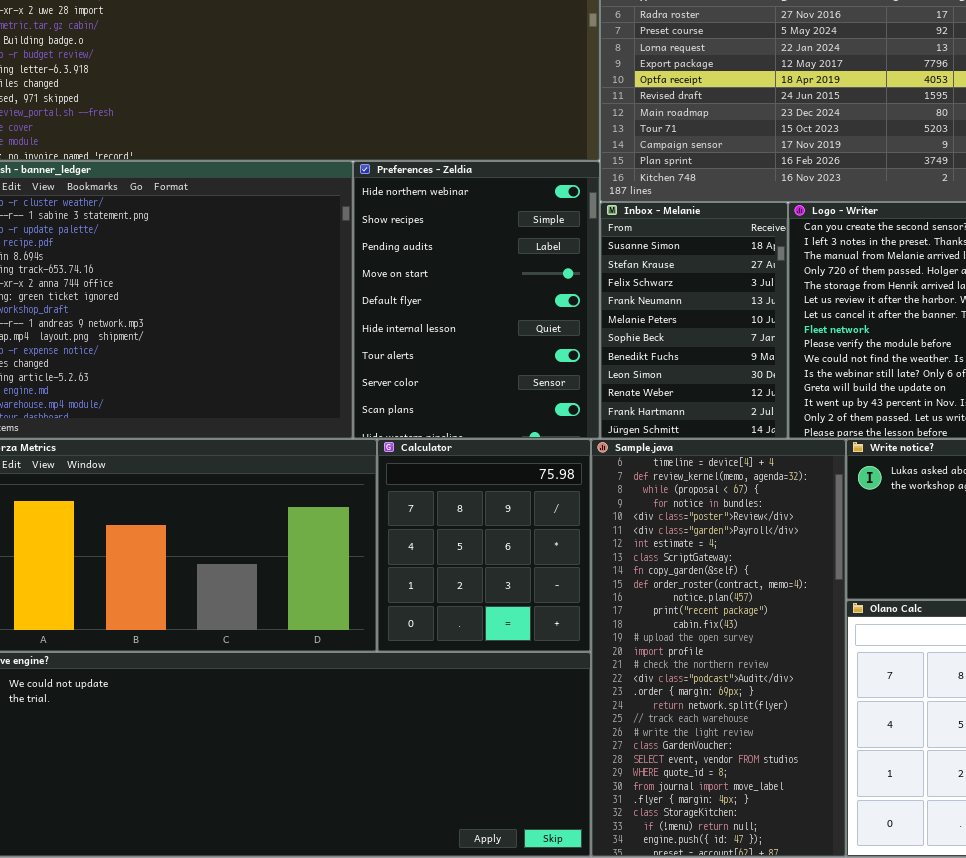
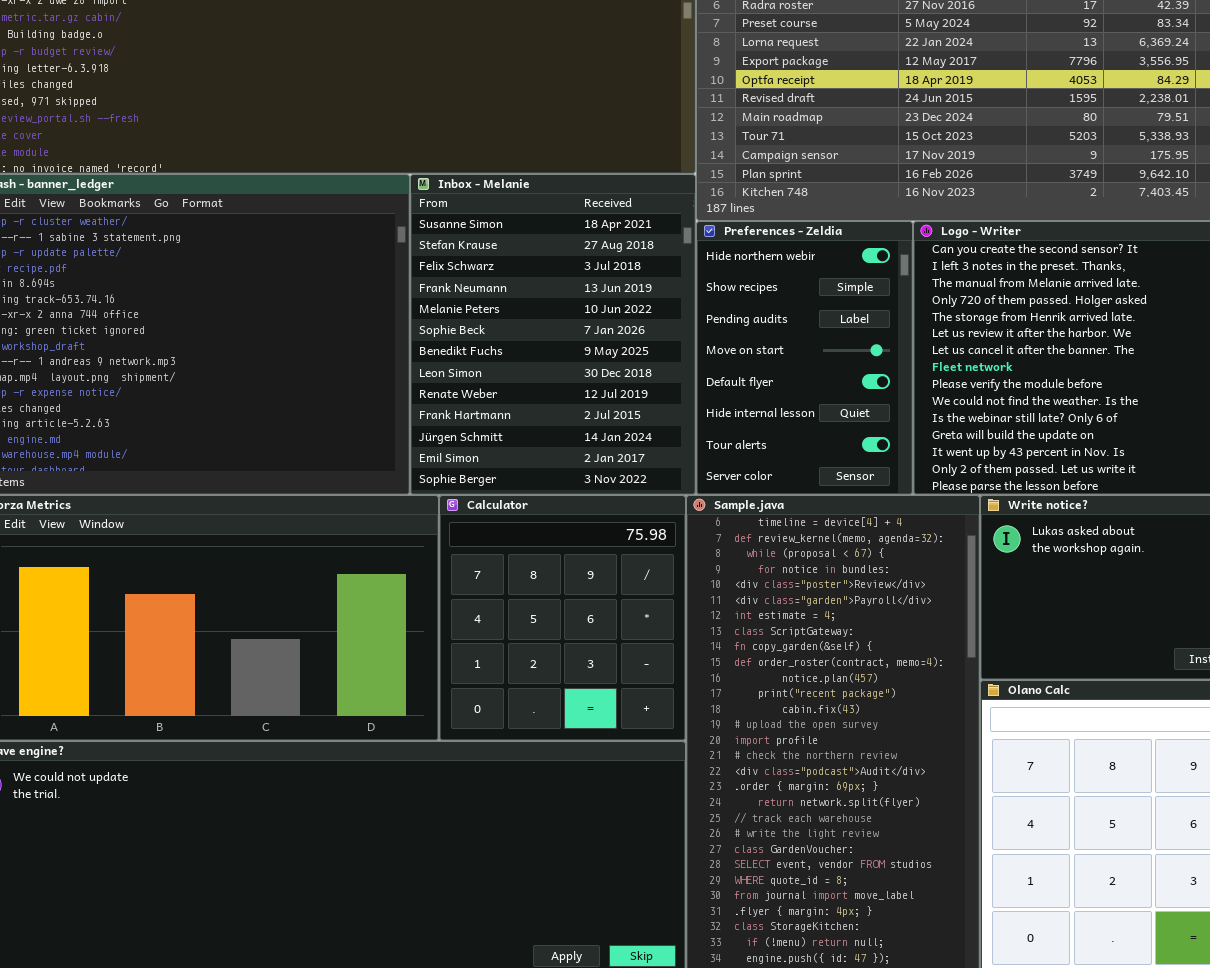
Preferences - Zeldia: [353,161,600,439] -> [696,221,913,495], moved, resized
Inbox - Melanie: [600,202,788,439] -> [410,174,696,495], moved, resized

